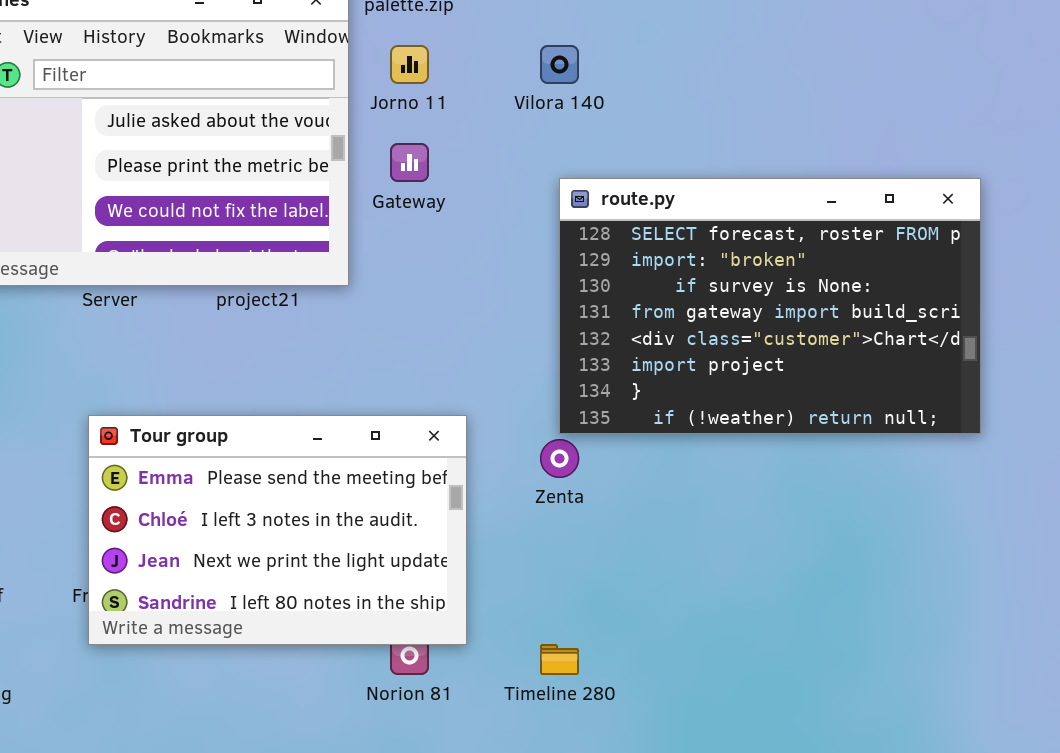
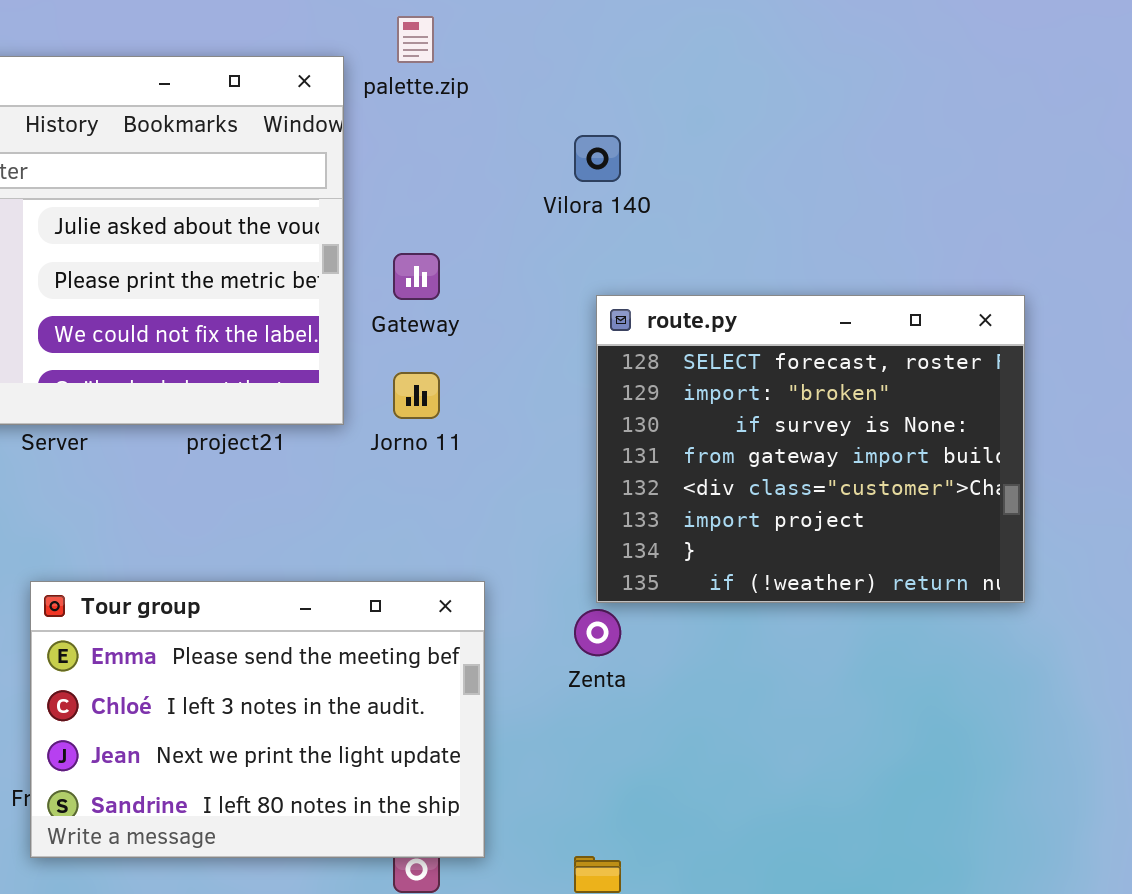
Jorno 11: [390,45,429,84] -> [393,372,440,419], moved
route.py: [559,178,981,434] -> [596,295,1025,603], resized

